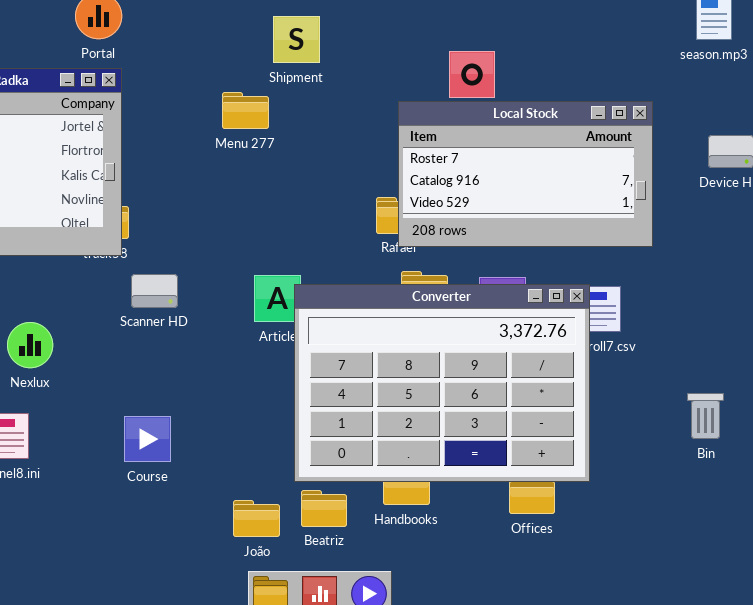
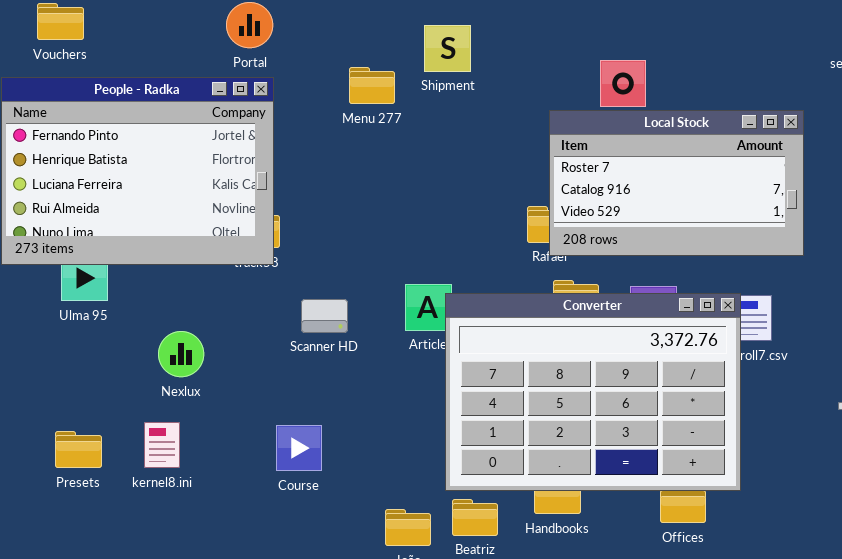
Menu 277: [222,92,269,129] -> [349,67,395,104], moved
Scanner HD: [131,274,178,308] -> [301,299,348,333], moved

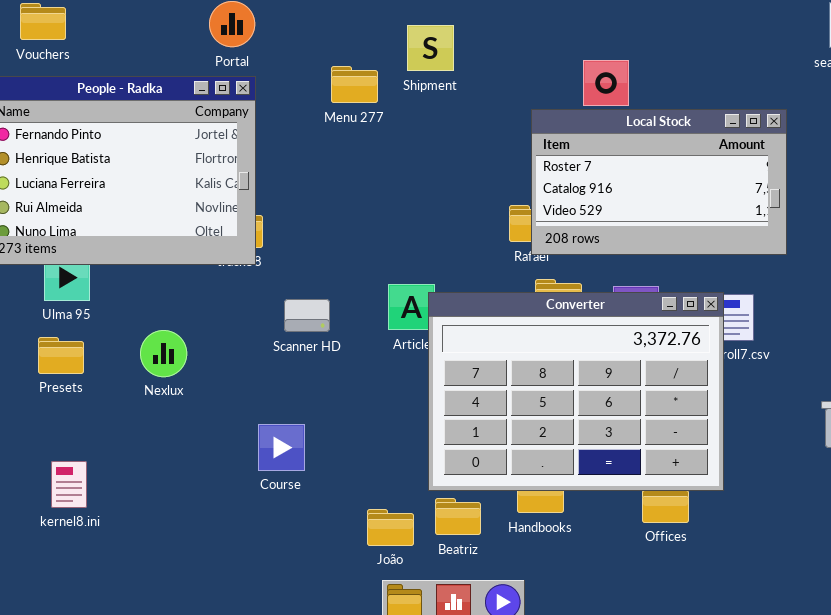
kernel8.ini: [144,422,180,468] -> [51,461,87,508], moved
Presets: [55,431,102,468] -> [38,337,84,374], moved

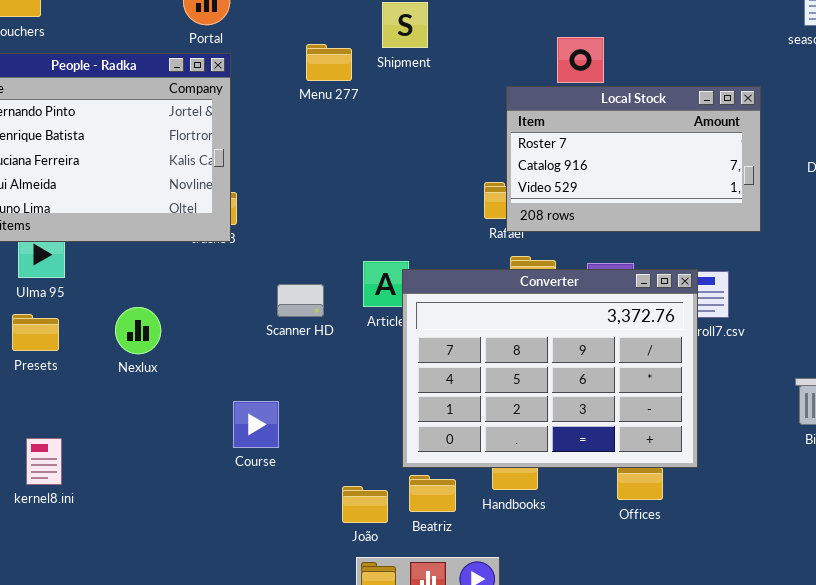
Scanner HD: [284,299,330,332] -> [277,284,324,317], moved

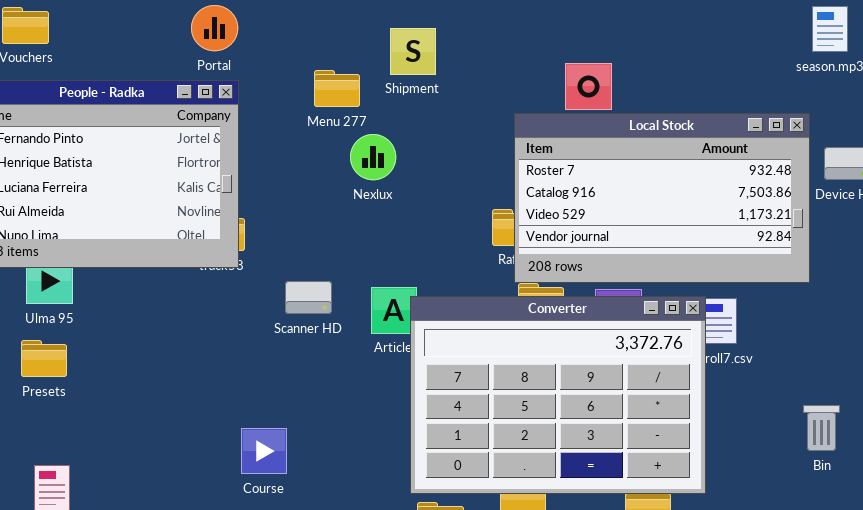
Local Stock: [506,86,761,232] -> [514,113,810,283], resized
Scanner HD: [277,284,324,317] -> [285,281,332,314], moved
Nexlux: [115,307,161,354] -> [350,134,396,180], moved

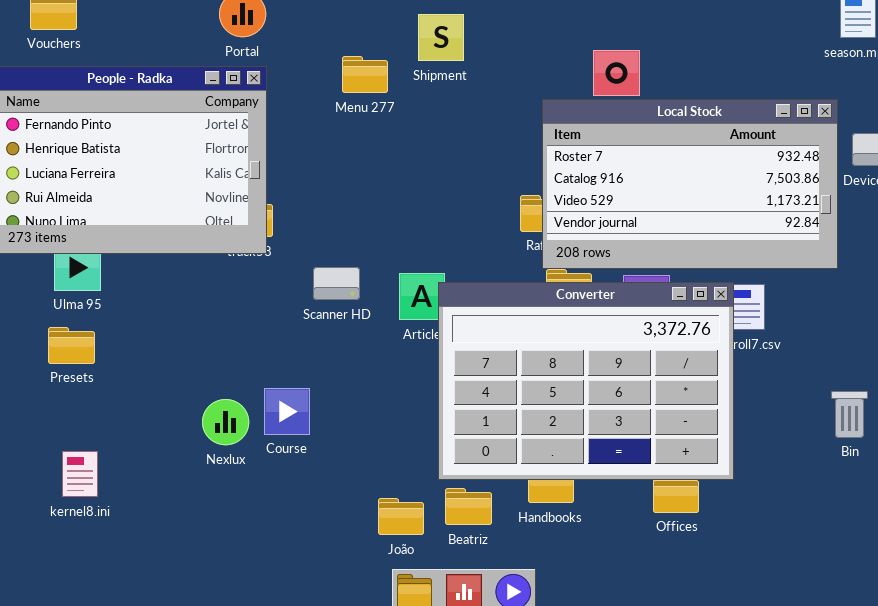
Nexlux: [350,134,396,180] -> [202,399,249,445], moved
Course: [241,428,287,474] -> [264,388,310,435], moved

